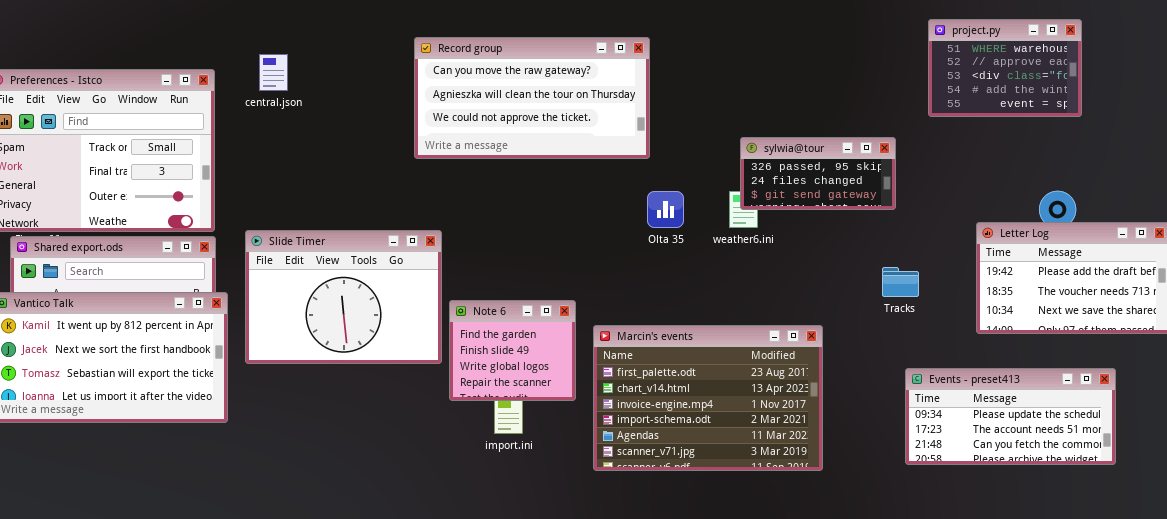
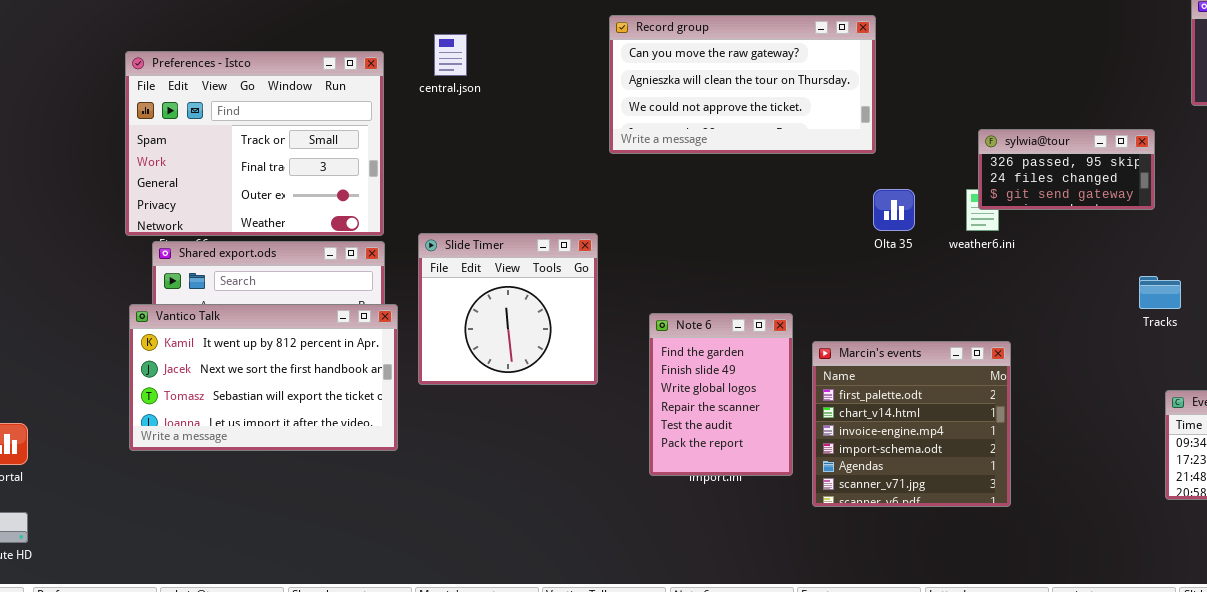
Slide Timer: [245,230,442,364] -> [418,233,598,385], resized
Note 6: [449,300,576,401] -> [649,313,793,476], resized
Marcin's events: [593,325,823,471] -> [812,341,1011,507], resized

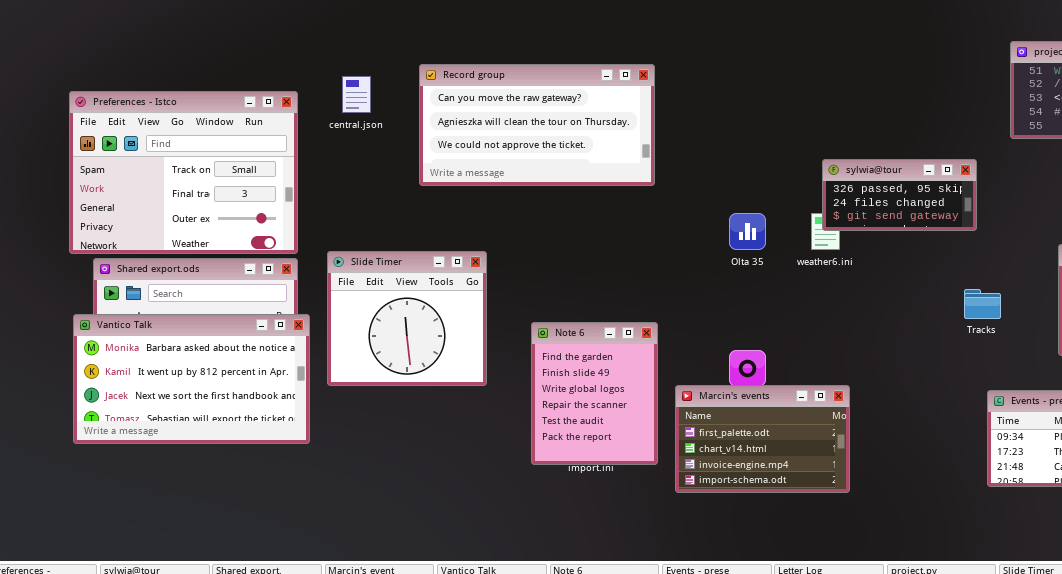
Record group: [609,15,876,154] -> [419,64,655,186], moved
Vantico Talk: [129,304,398,451] -> [73,314,310,444], scrolled up 1 row
Marcin's events: [812,341,1011,507] -> [675,385,850,493], resized

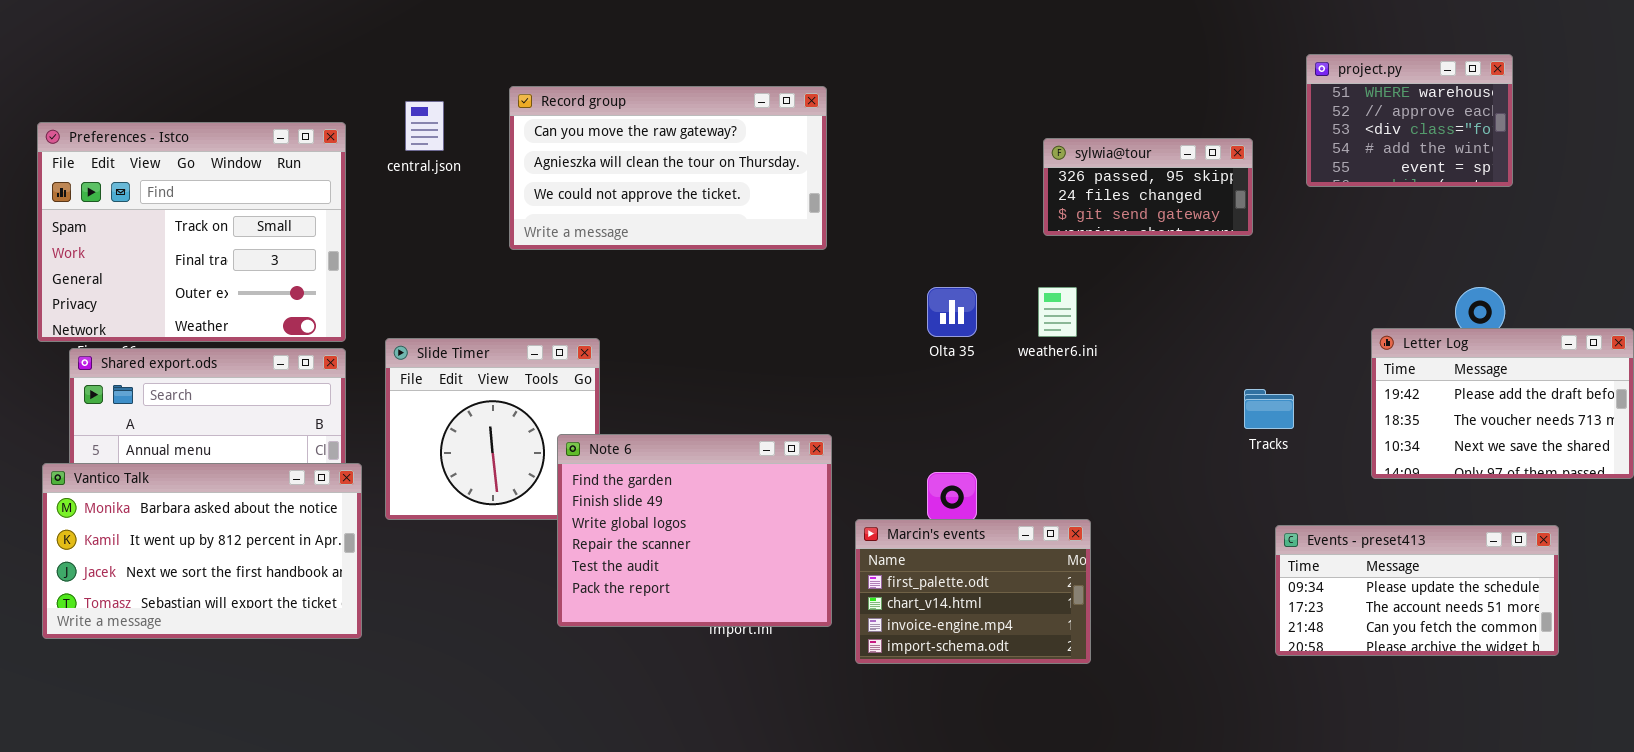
sylwia@tour: [822,159,977,231] -> [1043,138,1253,236], moved
Vantico Talk: [73,314,310,444] -> [42,463,362,639], moved
Note 6: [531,322,658,465] -> [557,434,832,627], resized

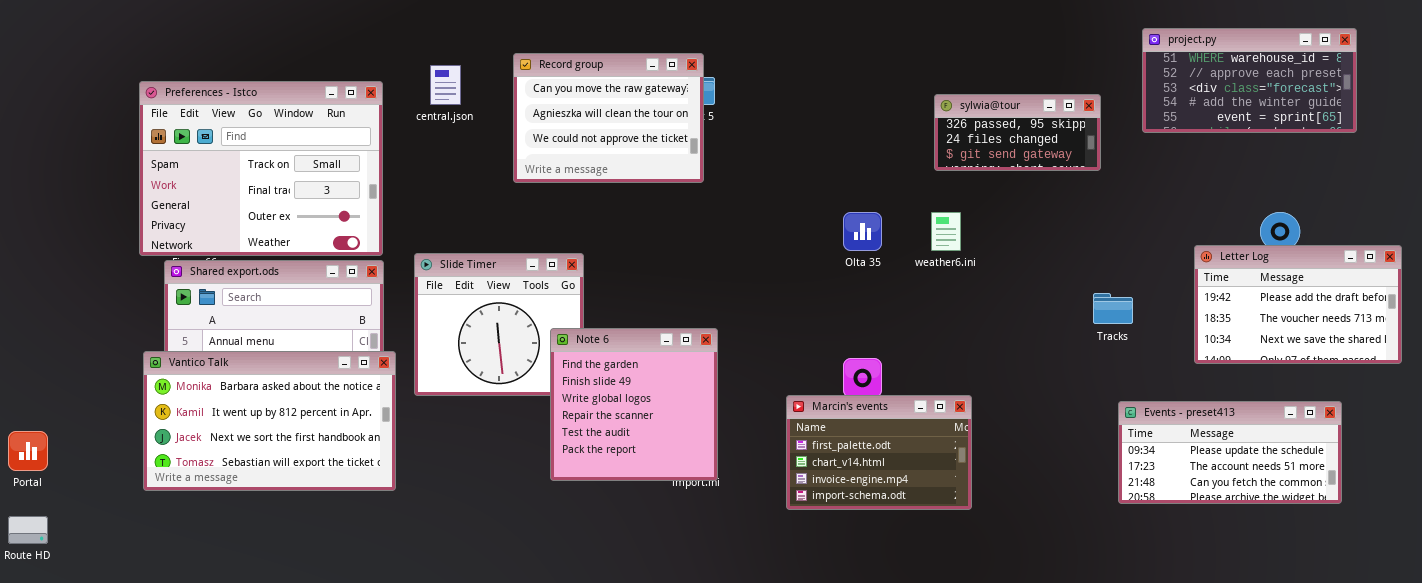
project.py: [1306,54,1513,187] -> [1142,28,1357,133], resized
Record group: [509,86,827,250] -> [513,53,704,183], resized
Note 6: [557,434,832,627] -> [550,328,718,481], resized

